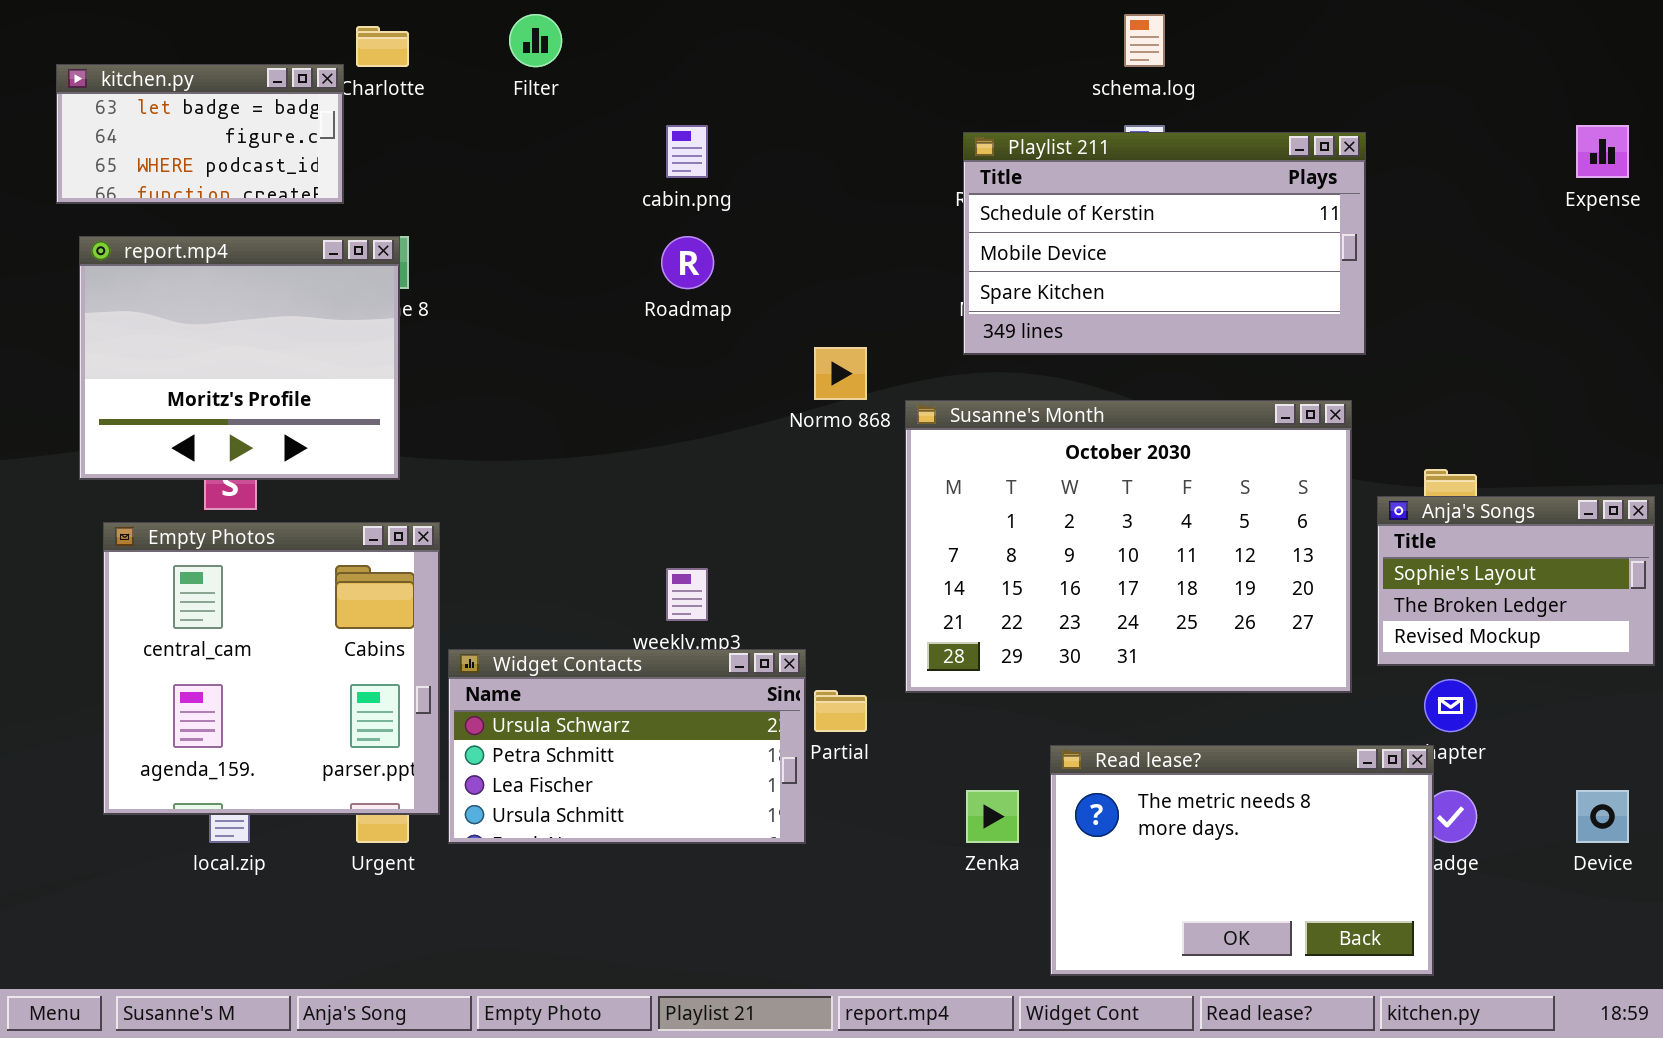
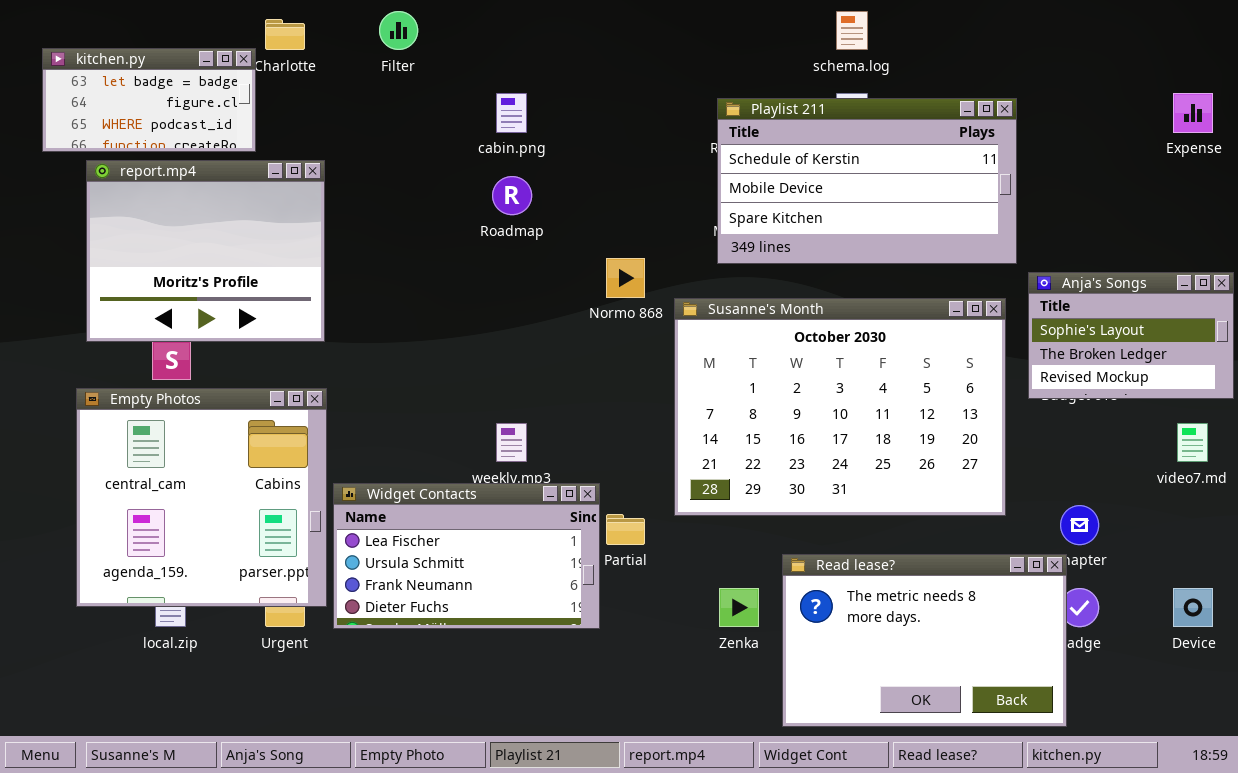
report.mp4: [79,236,400,480] -> [86,160,325,342], moved
Anja's Songs: [1377,496,1655,666] -> [1028,272,1234,399], moved
Widget Contacts: [448,649,806,844] -> [333,483,600,629], scrolled down 2 rows

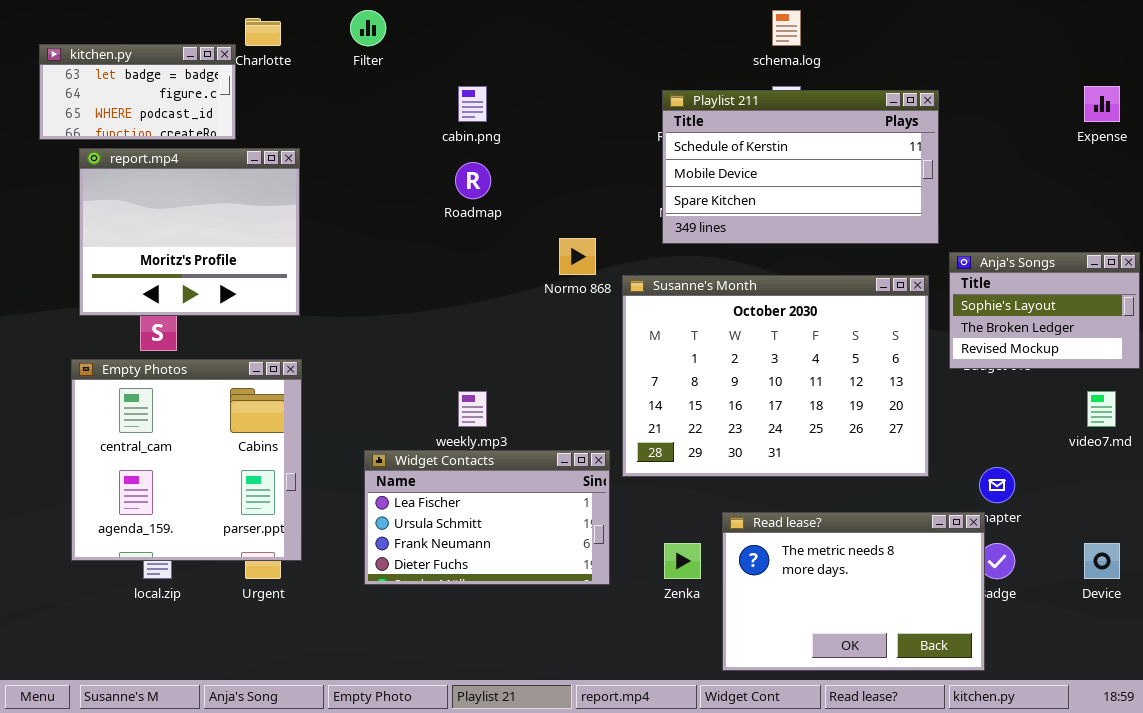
Widget Contacts: [333,483,600,629] -> [364,450,610,585], moved

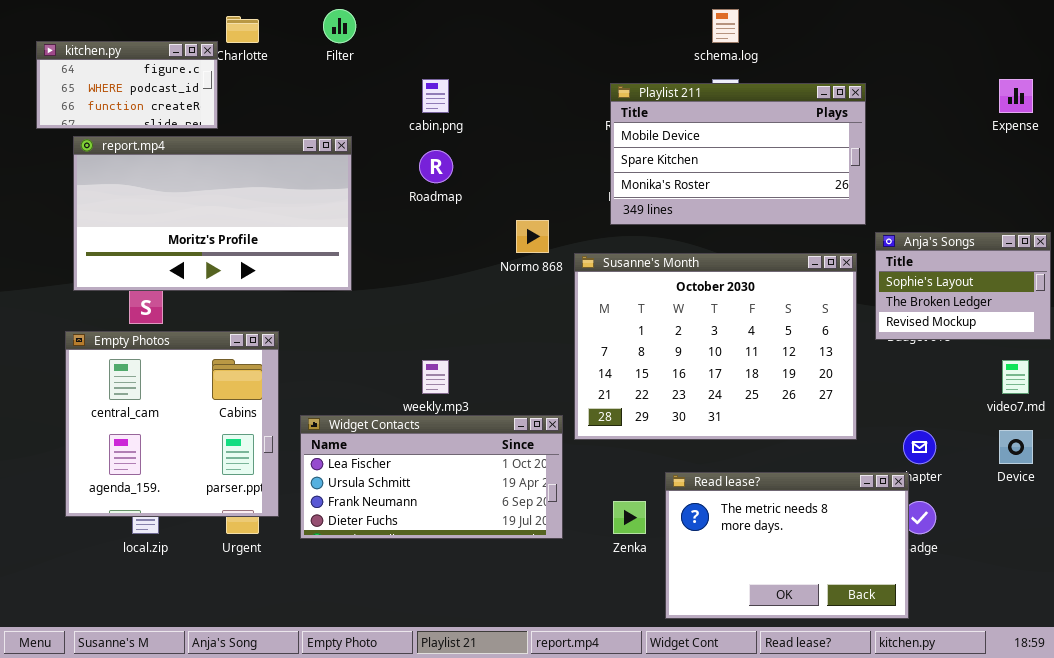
kitchen.py: [39,44,236,140] -> [36,41,218,129], scrolled down 1 row
Playlist 211: [662,90,939,244] -> [610,83,866,225], scrolled down 1 row
report.mp4: [79,148,300,316] -> [73,136,352,291], resized
Widget Contacts: [364,450,610,585] -> [300,415,563,539], resized
Device: [1084,543,1120,579] -> [999,430,1033,464], moved

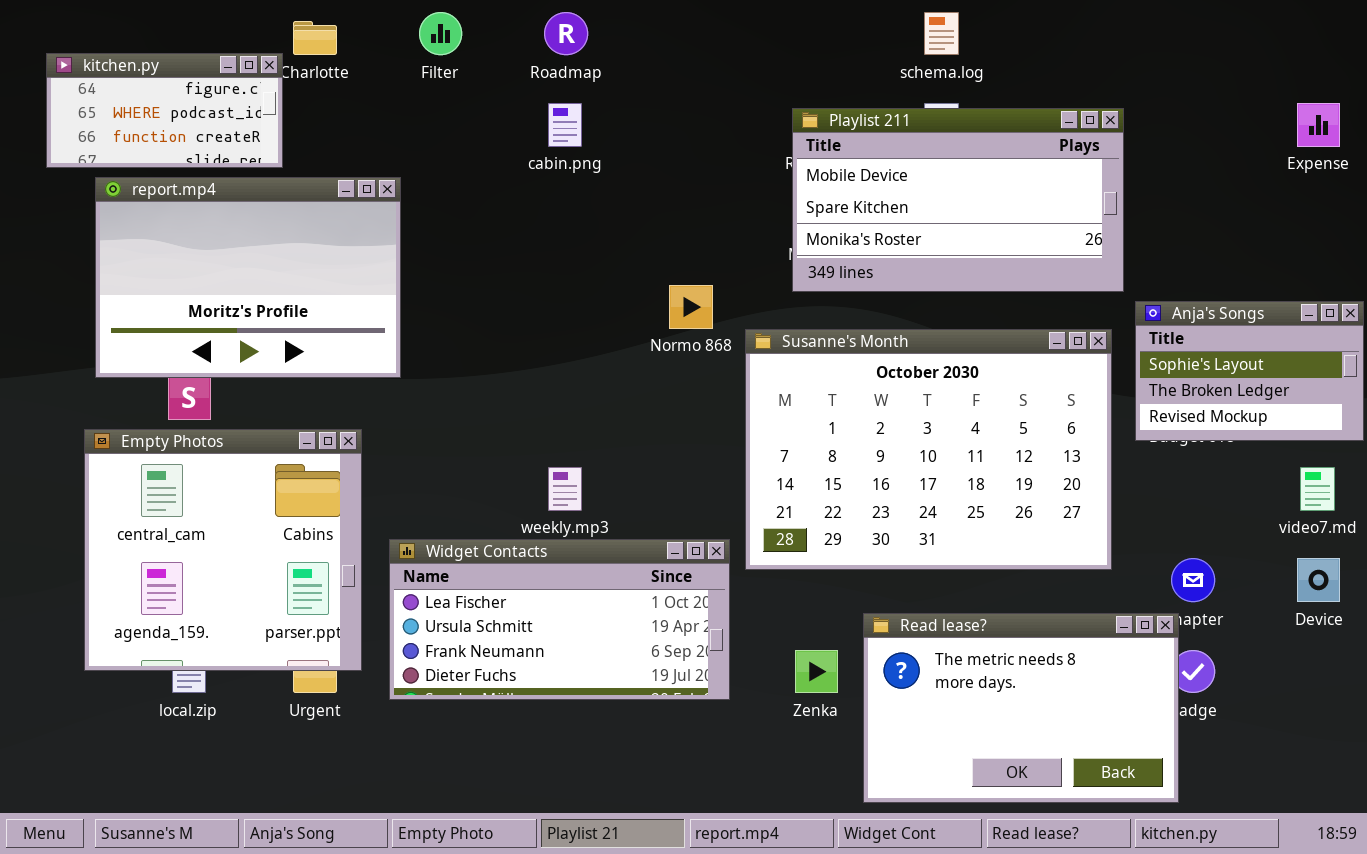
report.mp4: [73,136,352,291] -> [95,177,401,378], resized
Roadmap: [419,150,453,183] -> [544,12,588,55], moved

